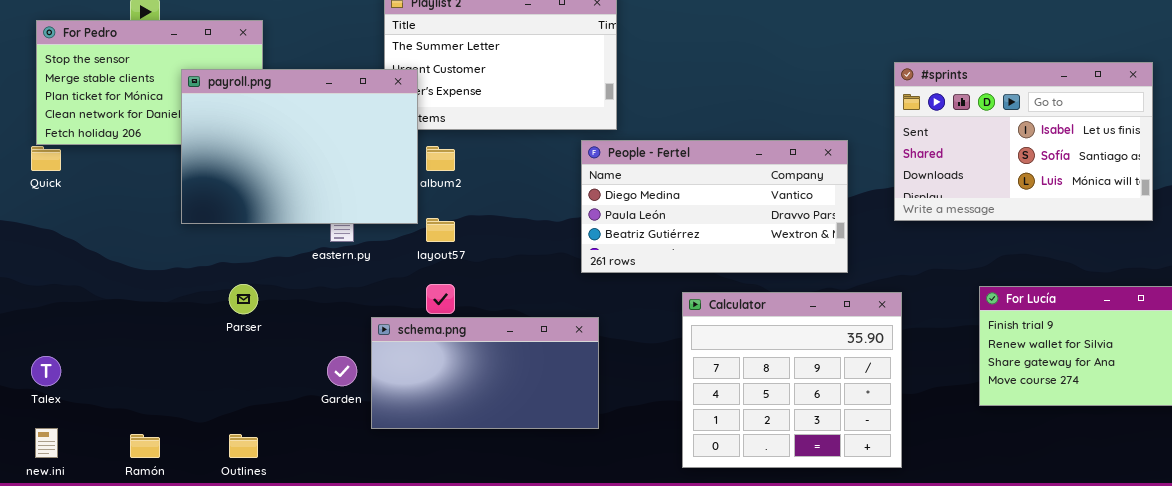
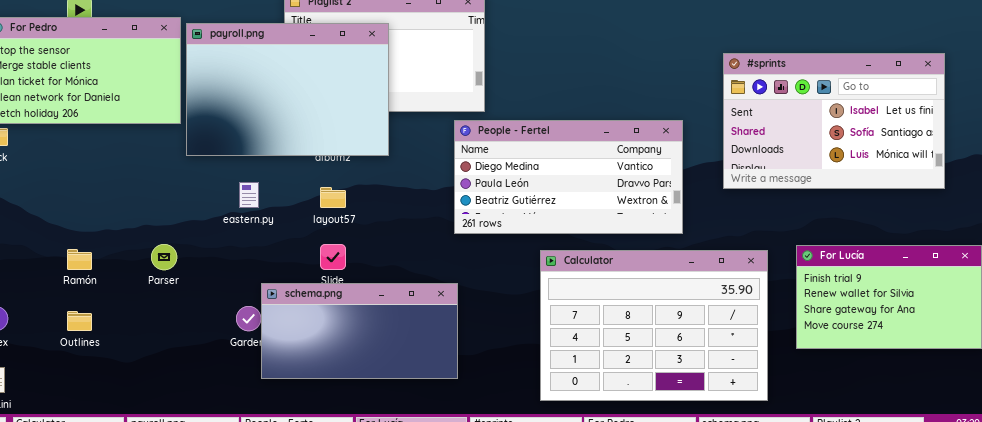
payroll.png: [181,69,418,224] -> [186,23,389,156], moved
Calculator: [682,292,902,468] -> [540,250,768,401], resized
schema.png: [371,317,599,429] -> [261,283,458,379], moved
Ramón: [130,434,160,458] -> [67,249,92,270], moved
Outlines: [229,434,258,458] -> [67,311,92,331], moved

